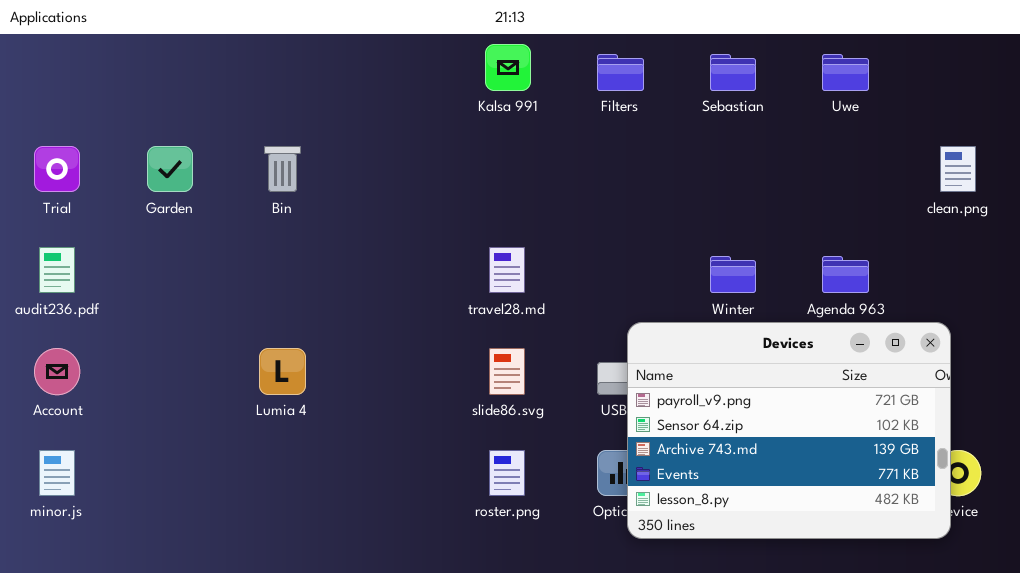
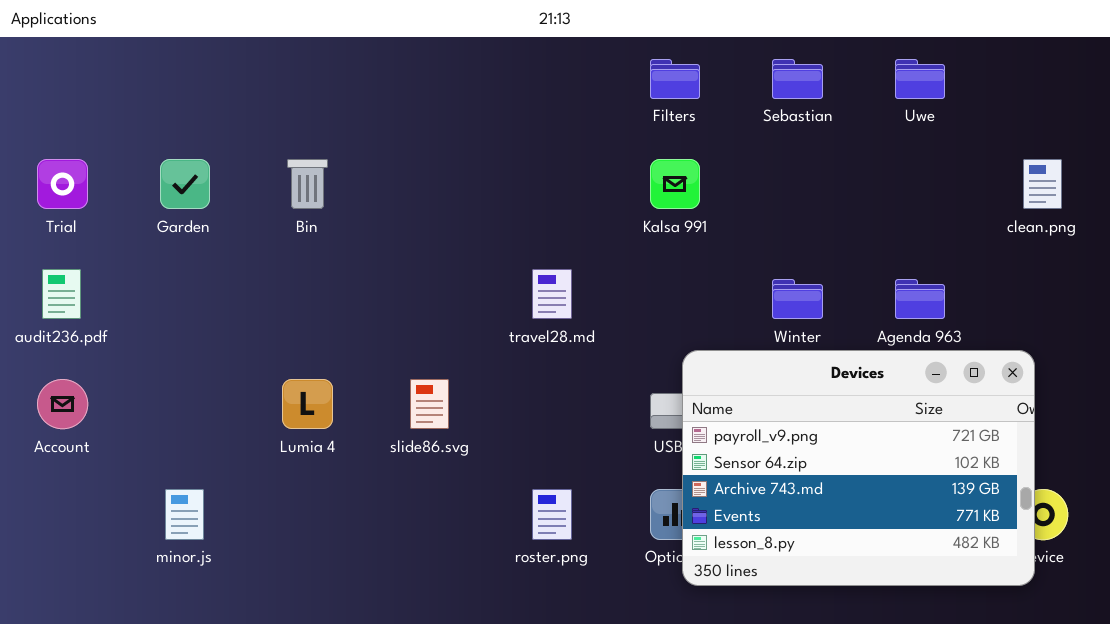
Kalsa 991: [485,44,531,91] -> [650,159,700,209], moved
slide86.svg: [489,348,525,395] -> [410,379,449,429], moved
minor.js: [39,450,75,496] -> [165,489,204,540], moved

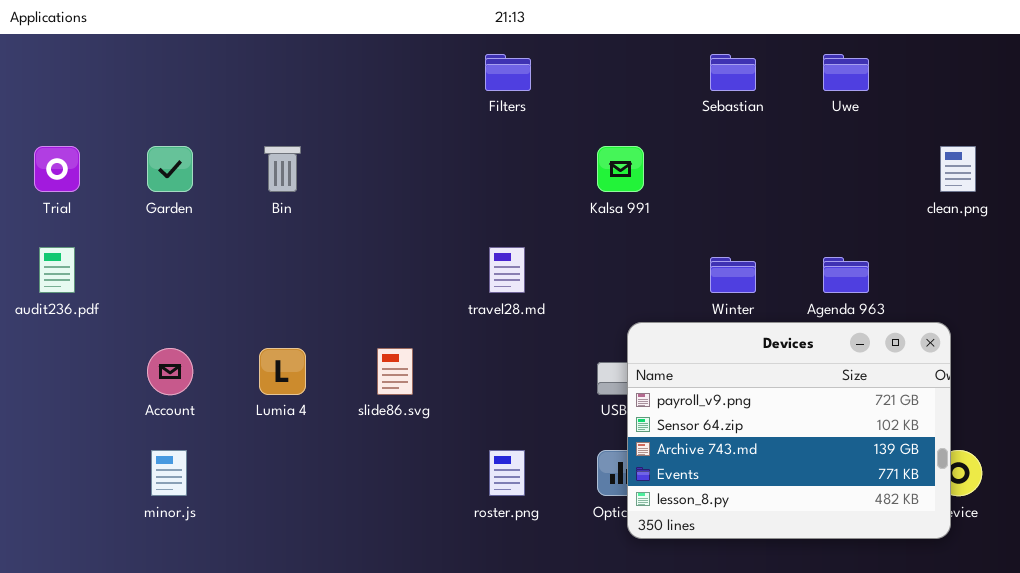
Filters: [650,59,700,99] -> [485,54,531,91], moved
Account: [37,379,88,429] -> [147,348,193,395], moved

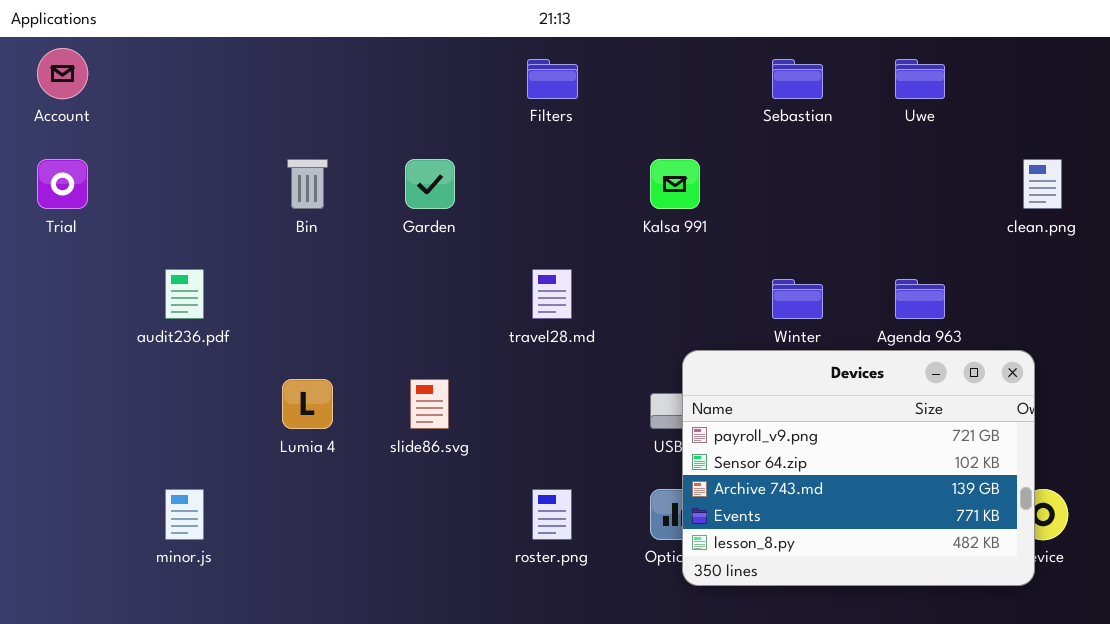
Garden: [147,146,193,192] -> [405,159,455,209], moved
audit236.pdf: [39,247,75,293] -> [165,269,204,319], moved
Account: [147,348,193,395] -> [37,48,88,99], moved

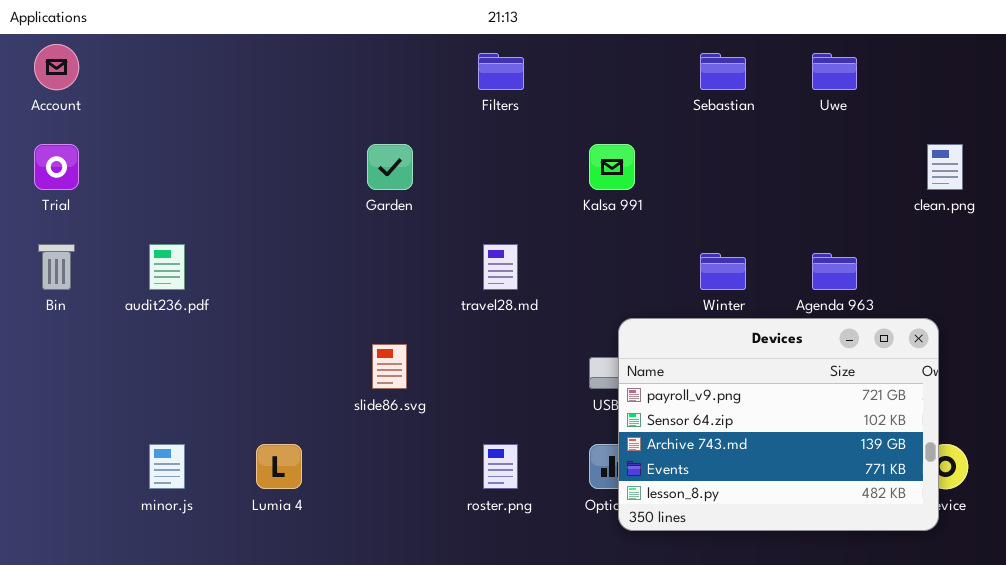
Bin: [287,159,328,209] -> [38,244,75,290], moved
Lumia 4: [282,379,333,429] -> [256,444,302,489], moved

